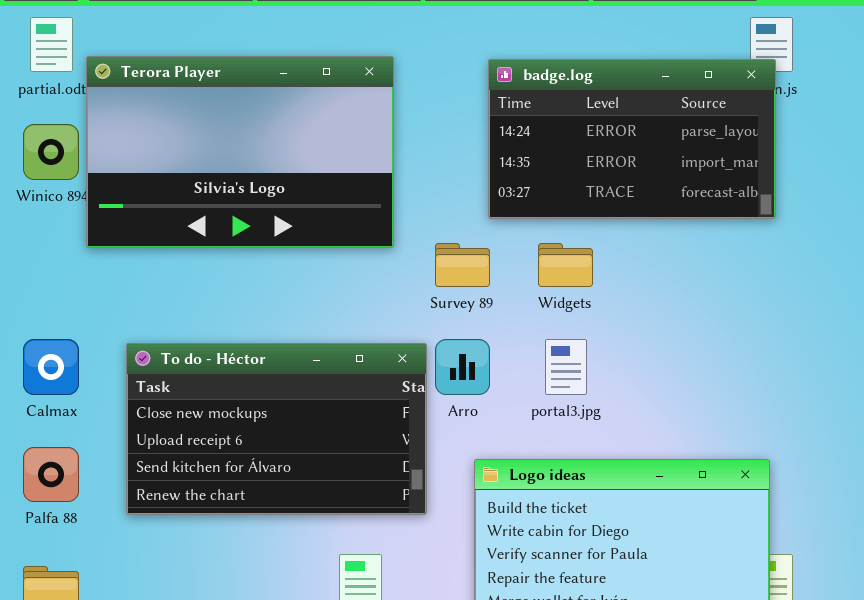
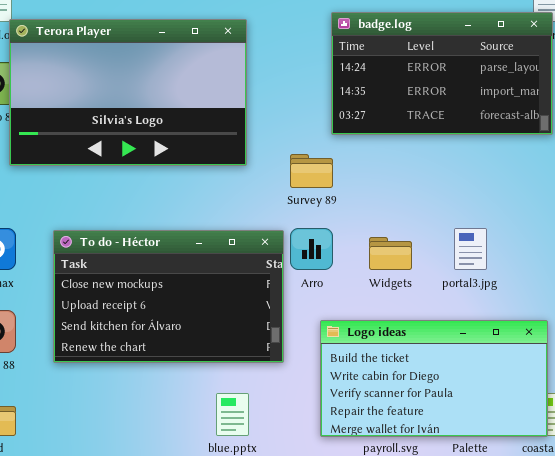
Terora Player: [86,56,394,248] -> [9,19,247,166], moved
Widgets: [538,243,593,287] -> [369,237,412,270], moved
portal3.jpg: [545,339,587,395] -> [454,228,487,270], moved

